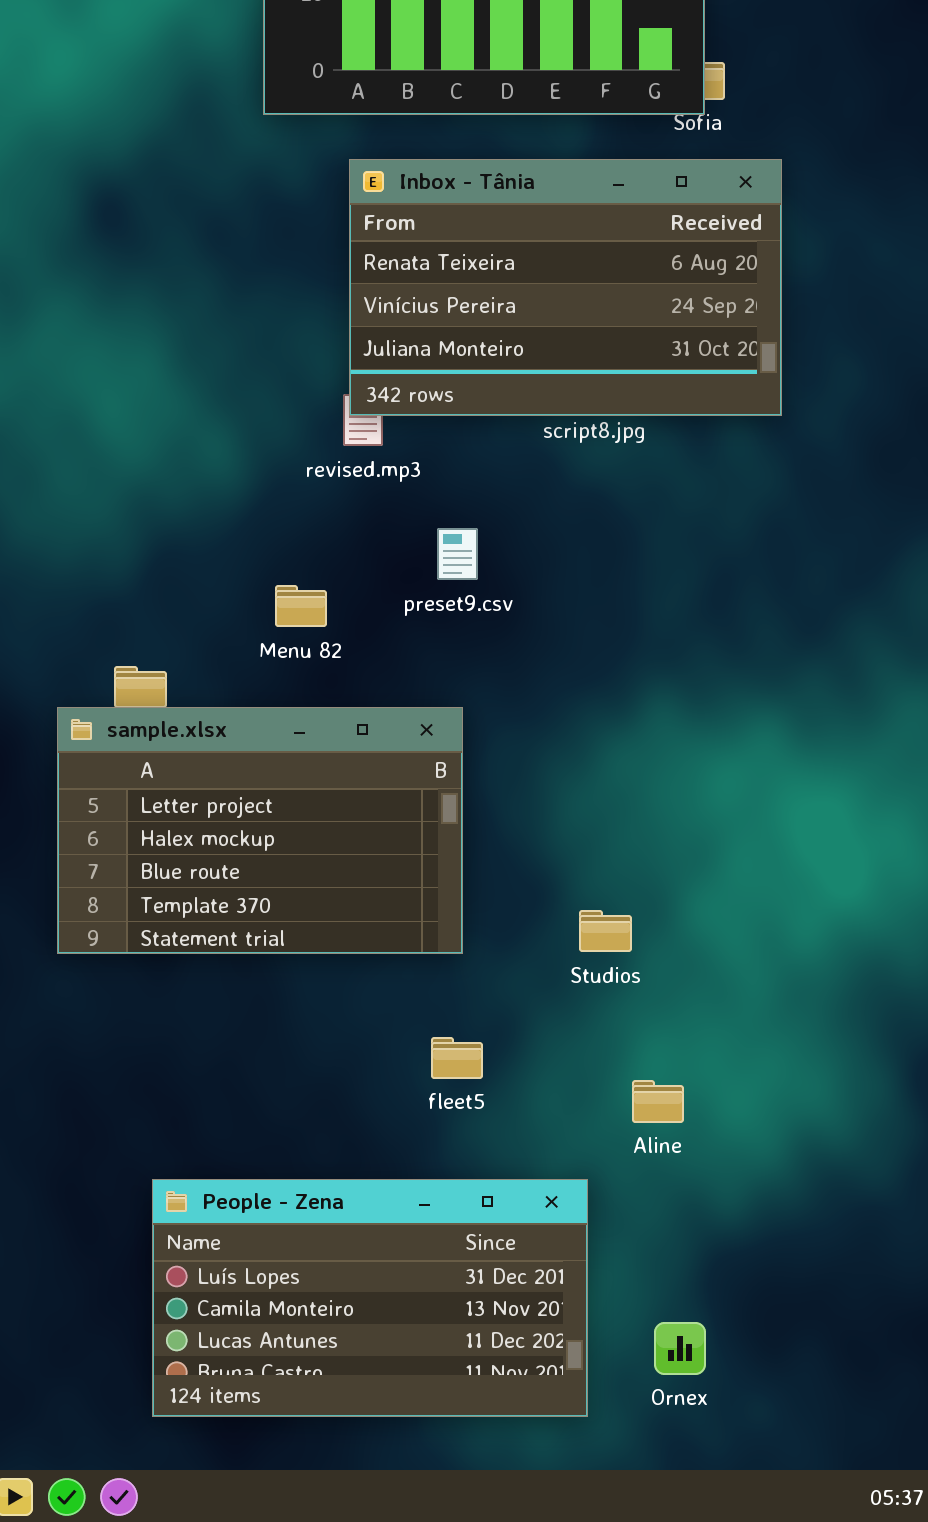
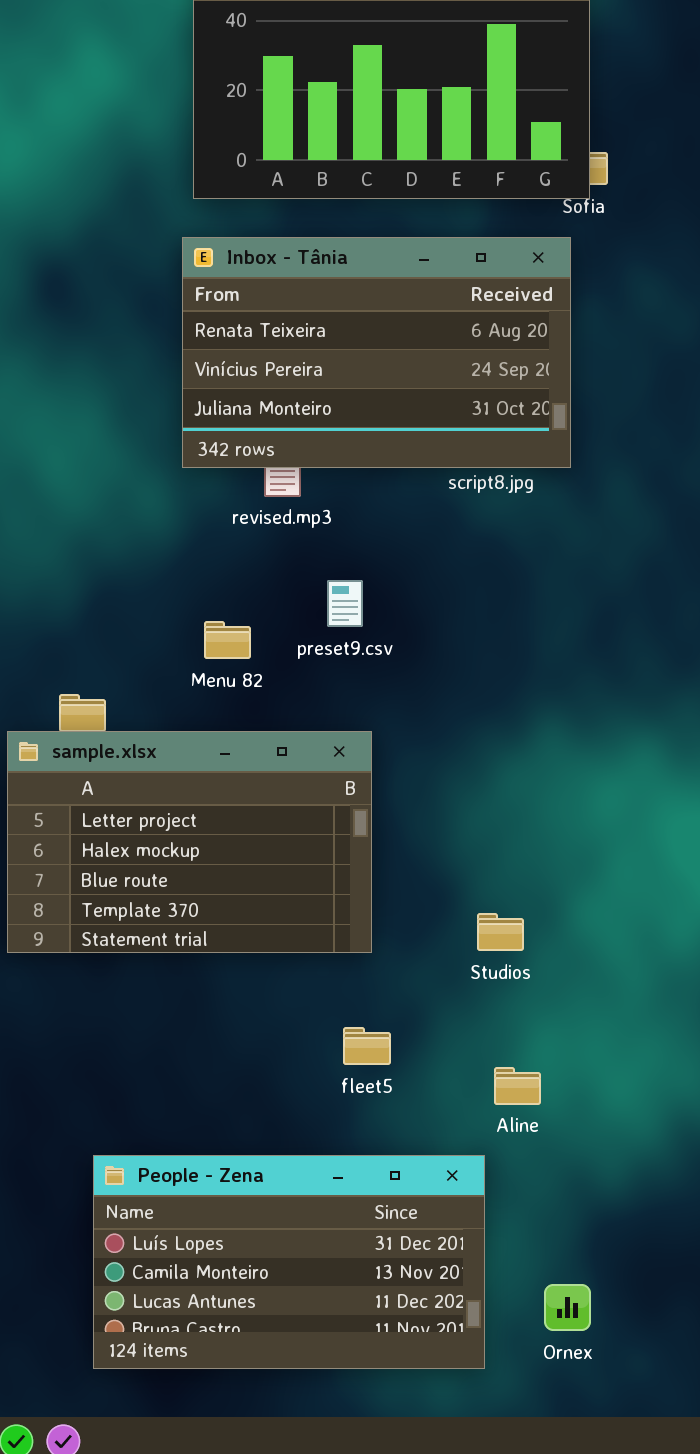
Inbox - Tânia: [349,159,782,416] -> [182,237,571,468], moved
preset9.csv: [437,528,478,580] -> [327,580,363,627], moved
Aline: [632,1080,684,1123] -> [494,1067,541,1105], moved

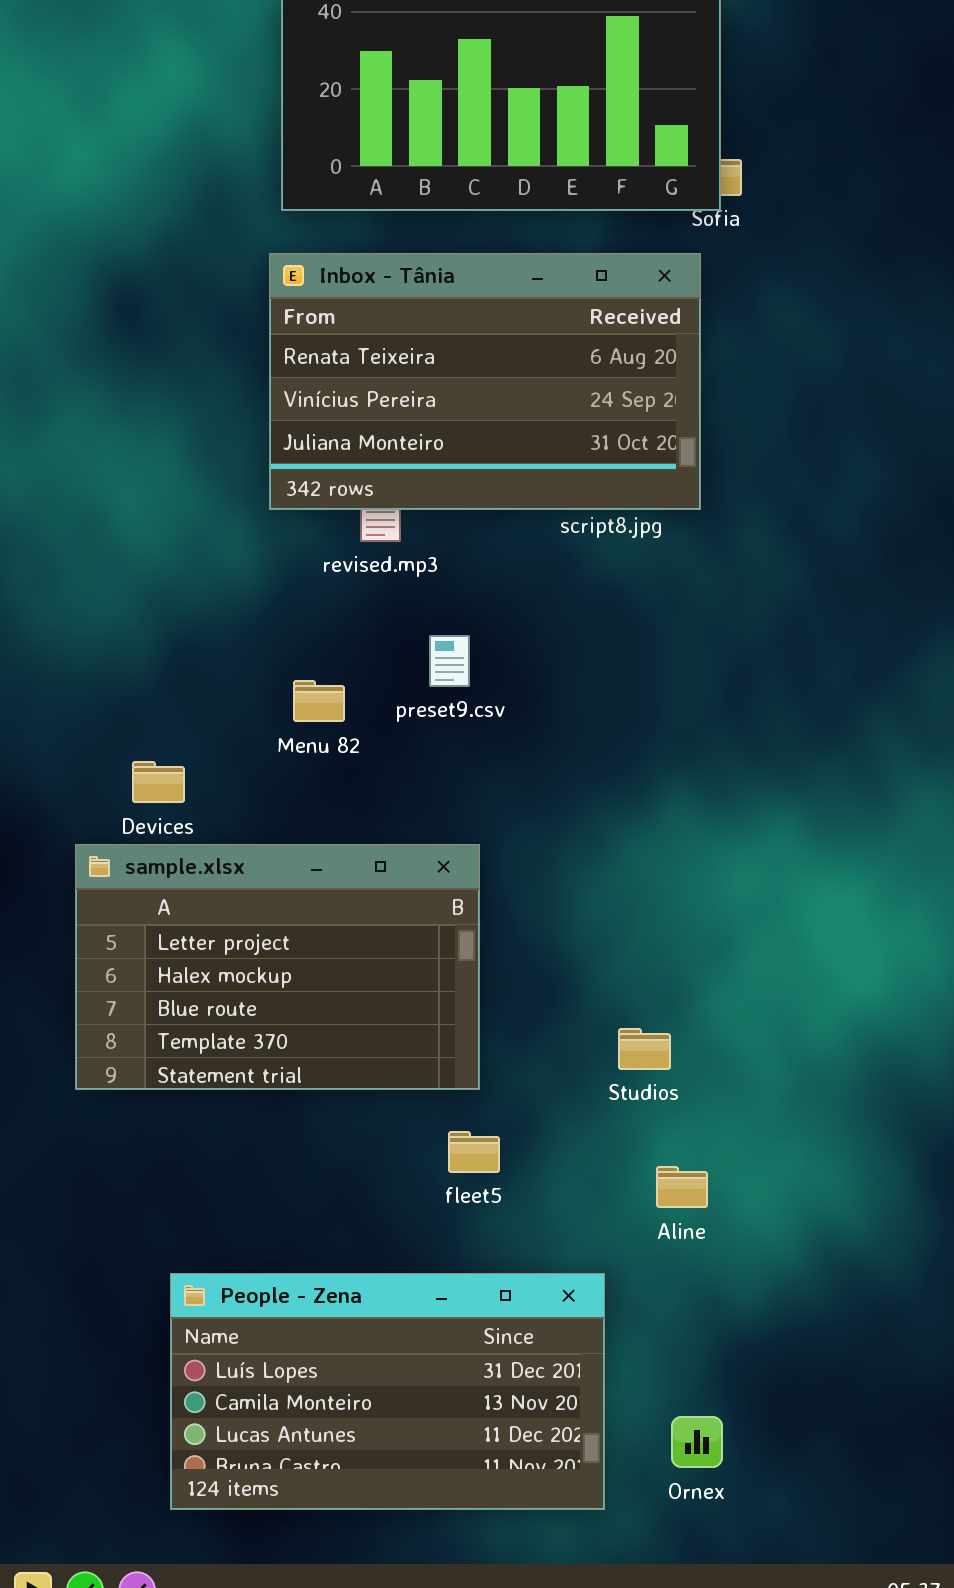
sample.xlsx: [7,731,372,953] -> [75,844,480,1090], moved
Studios: [477,913,524,951] -> [618,1028,671,1070], moved
Aline: [494,1067,541,1105] -> [656,1166,708,1208], moved

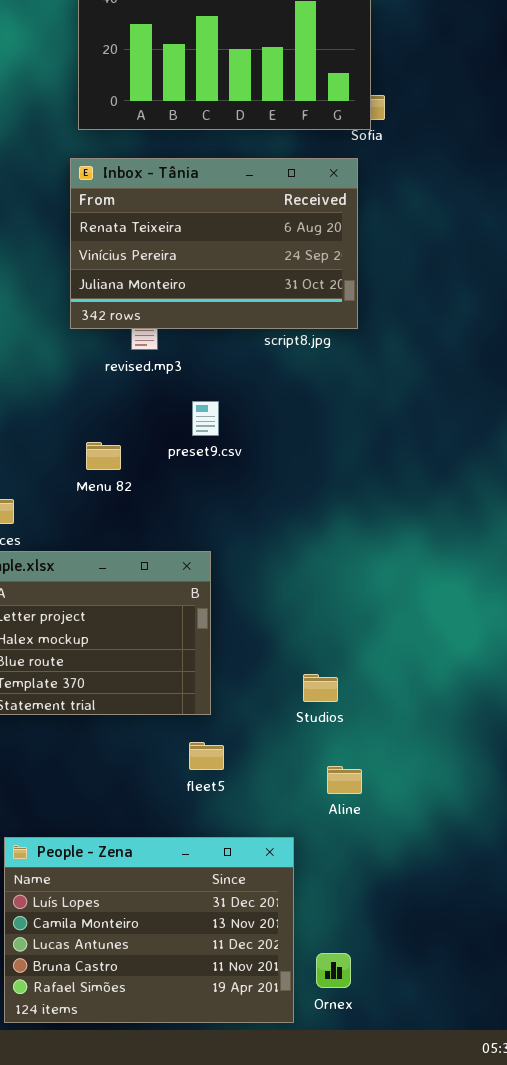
preset9.csv: [429,635,470,687] -> [192,401,219,436], moved
People - Zena: [170,1273,605,1510] -> [4,837,294,1023], resized
Ornex: [671,1416,723,1468] -> [316,953,351,988], moved

